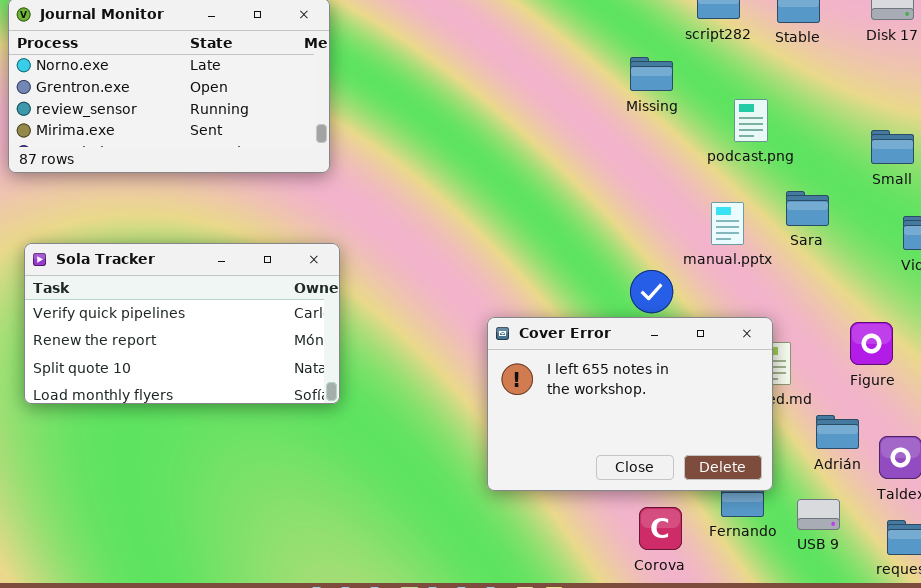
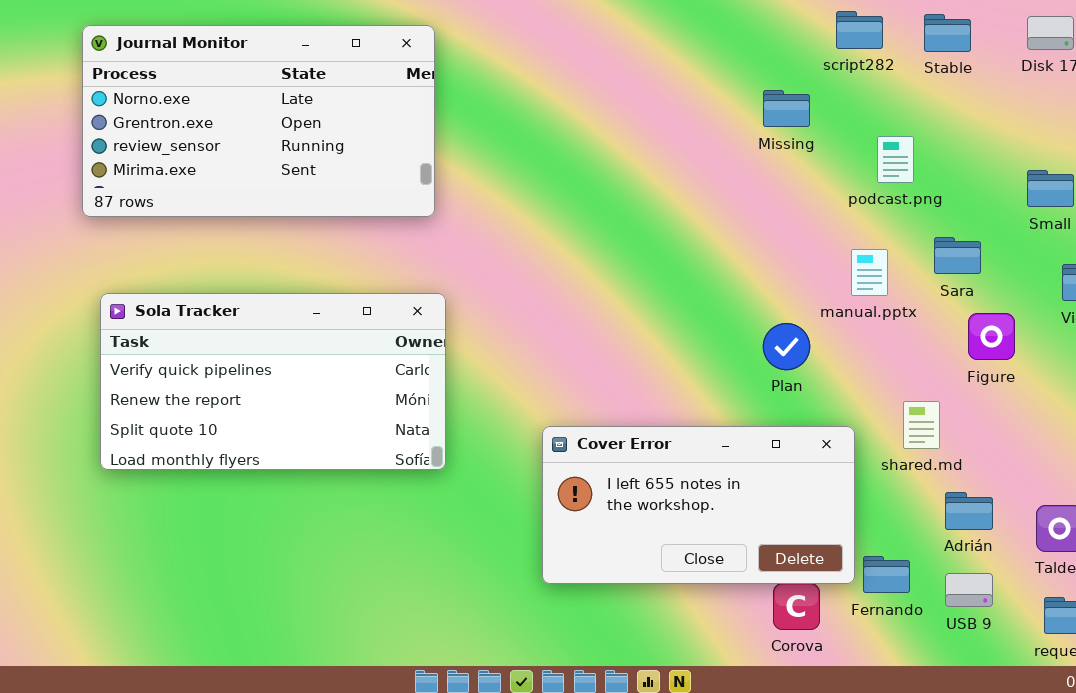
Cover Error: [487,317,773,491] -> [542,426,855,584], moved, resized
Figure: [850,322,893,365] -> [968,313,1015,360], moved
Adrián: [816,415,859,449] -> [945,492,993,530], moved

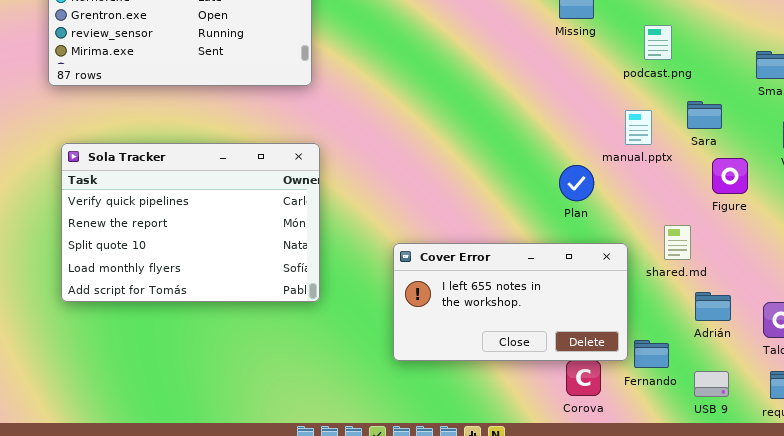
Sola Tracker: [100,293,446,470] -> [61,143,320,302], resized
USB 9: [945,573,993,607] -> [694,371,729,397], moved

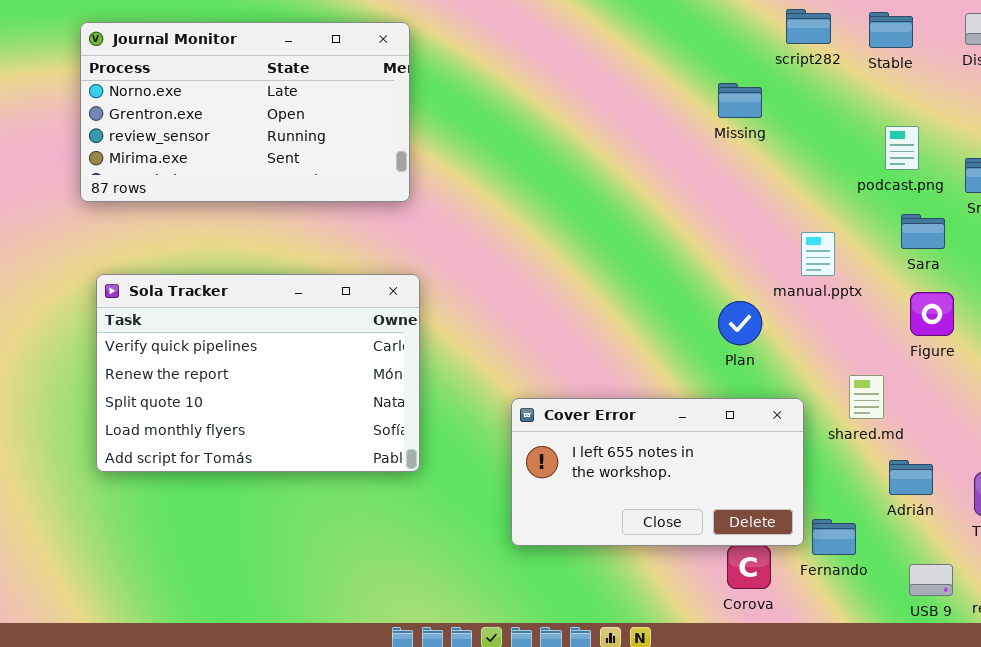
podcast.png: [644,25,672,60] -> [885,126,919,170], moved
Sara: [687,101,722,129] -> [901,214,945,249], moved
USB 9: [694,371,729,397] -> [909,564,953,596], moved

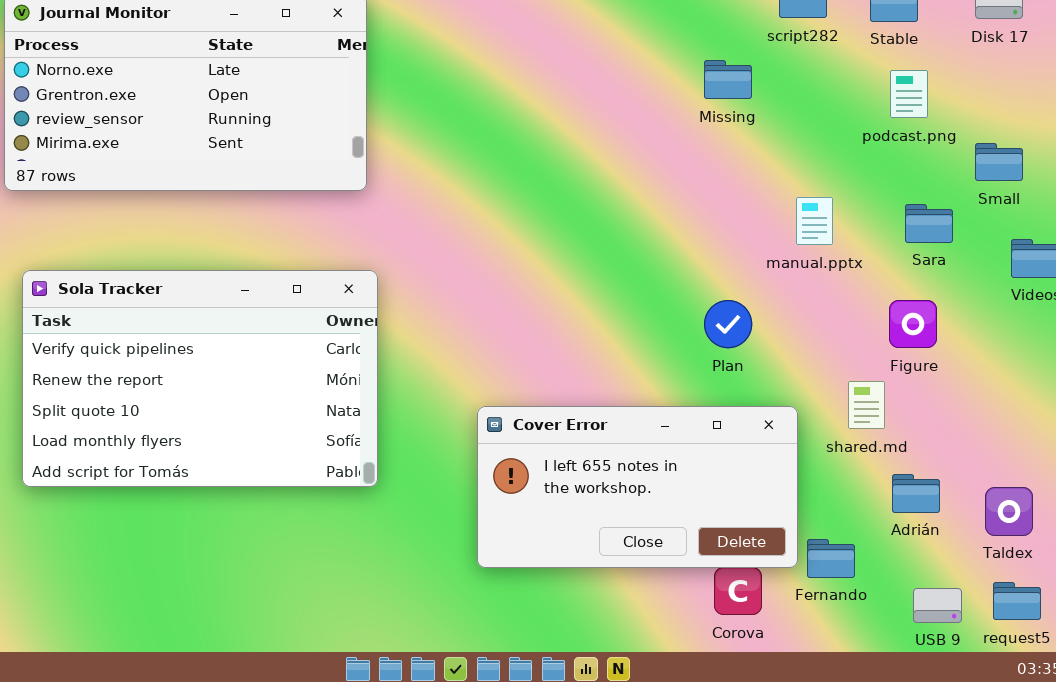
podcast.png: [885,126,919,170] -> [890,70,928,118], moved
manual.pptx: [801,232,835,276] -> [796,197,833,245], moved
Figure: [910,292,954,336] -> [889,300,937,348], moved

